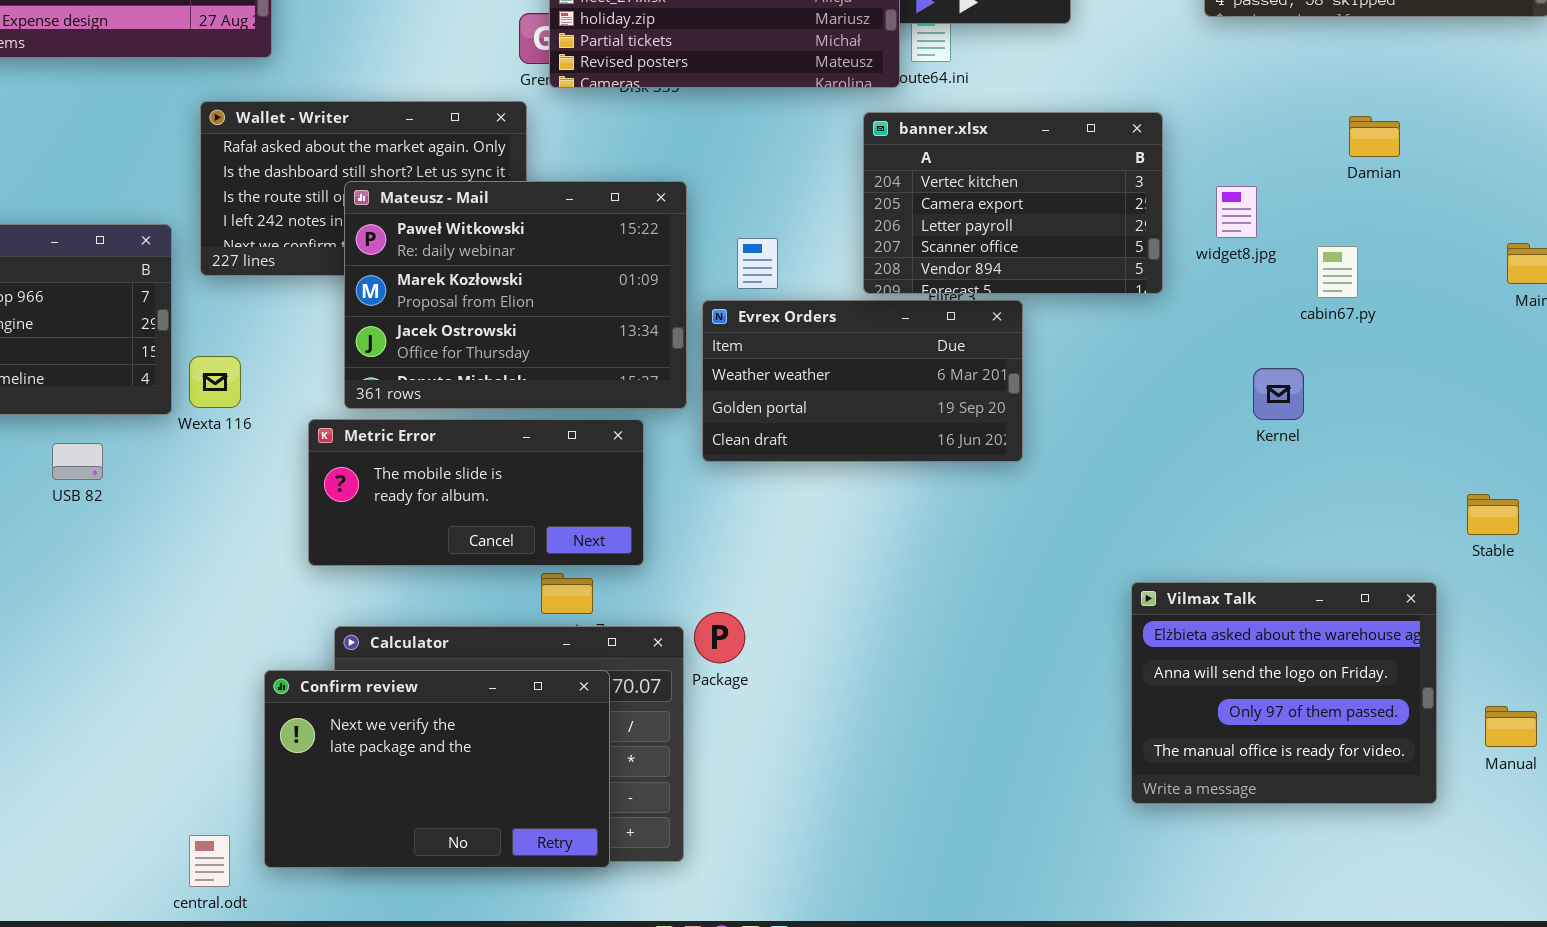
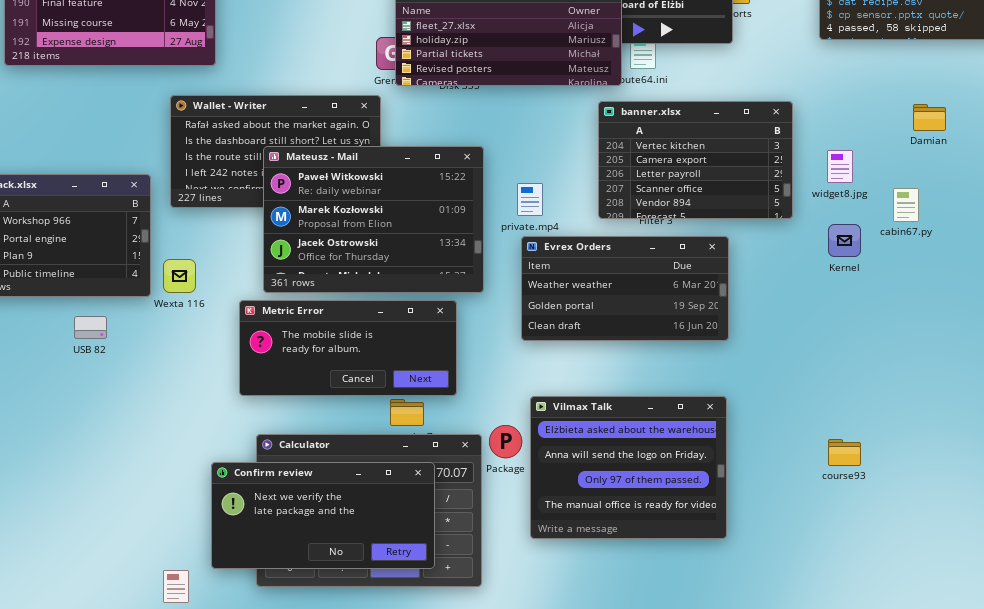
Evrex Orders: [702,300,1023,462] -> [521,236,729,341], moved
Kernel: [1253,368,1304,420] -> [828,224,861,257], moved
Vilmax Talk: [1131,582,1437,804] -> [530,396,727,539], moved
Confirm review: [264,670,610,868] -> [211,462,435,569], resized

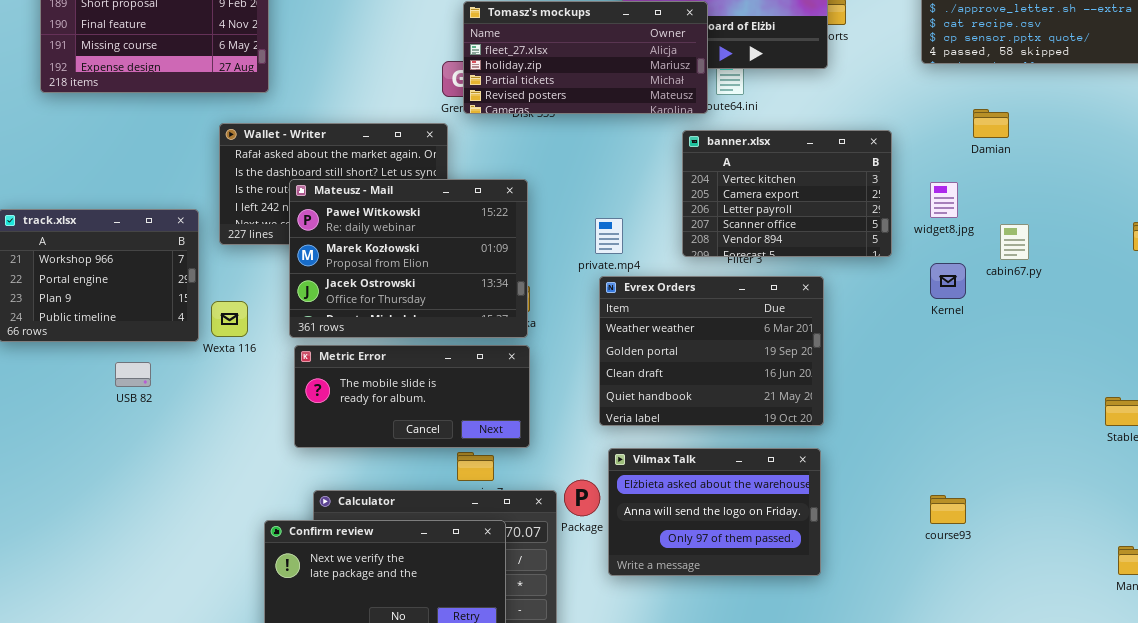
Damian: [913,104,946,131] -> [973,109,1009,138], moved
Mateusz - Mail: [263,146,484,293] -> [289,179,528,338], moved
Evrex Orders: [521,236,729,341] -> [599,276,824,426], resized
Vilmax Talk: [530,396,727,539] -> [608,448,821,576], resized

